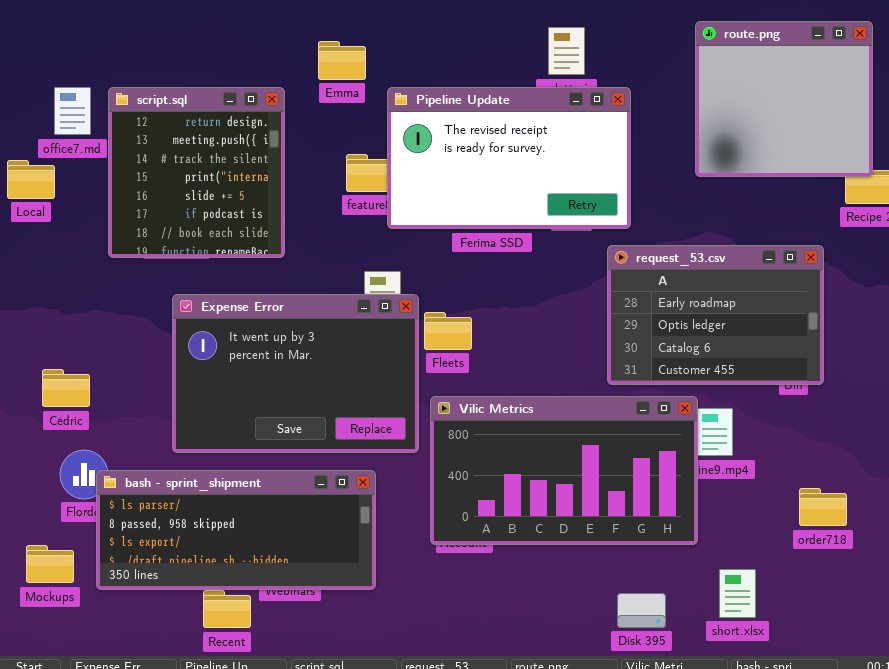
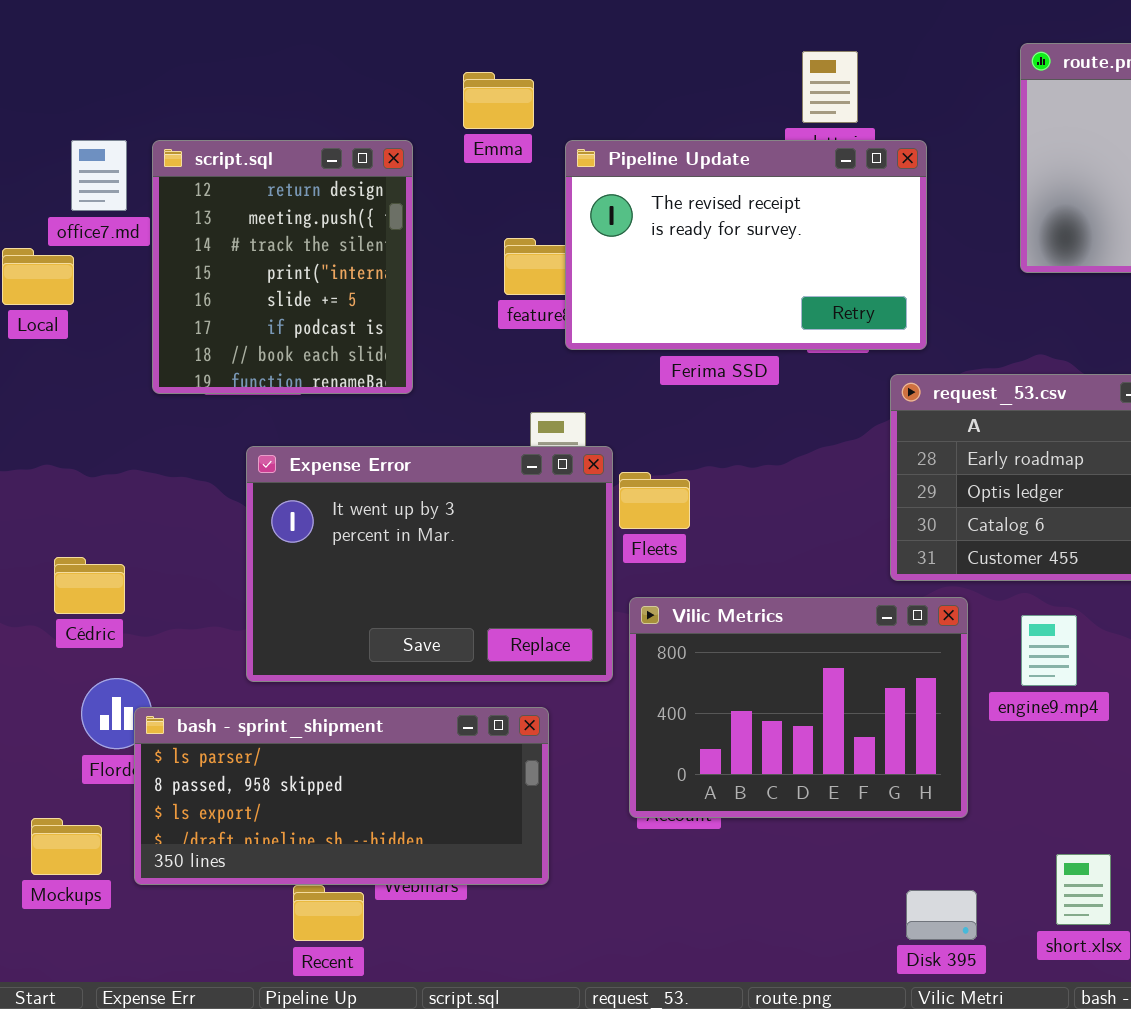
Vilic Metrics: [430,396,698,545] -> [629,597,968,818], resized

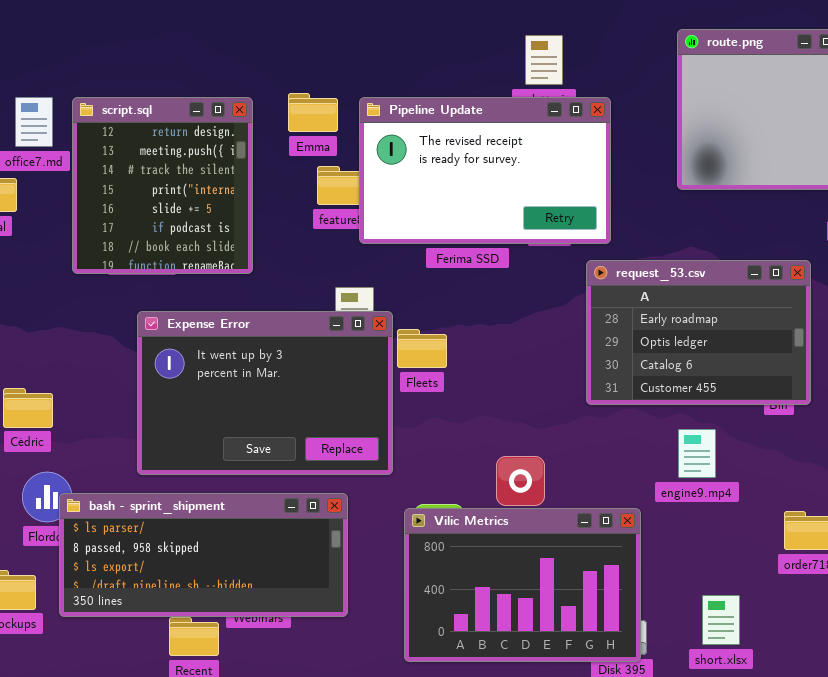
Emma: [463,72,534,129] -> [288,93,338,132], moved
Vilic Metrics: [629,597,968,818] -> [404,508,641,662], moved

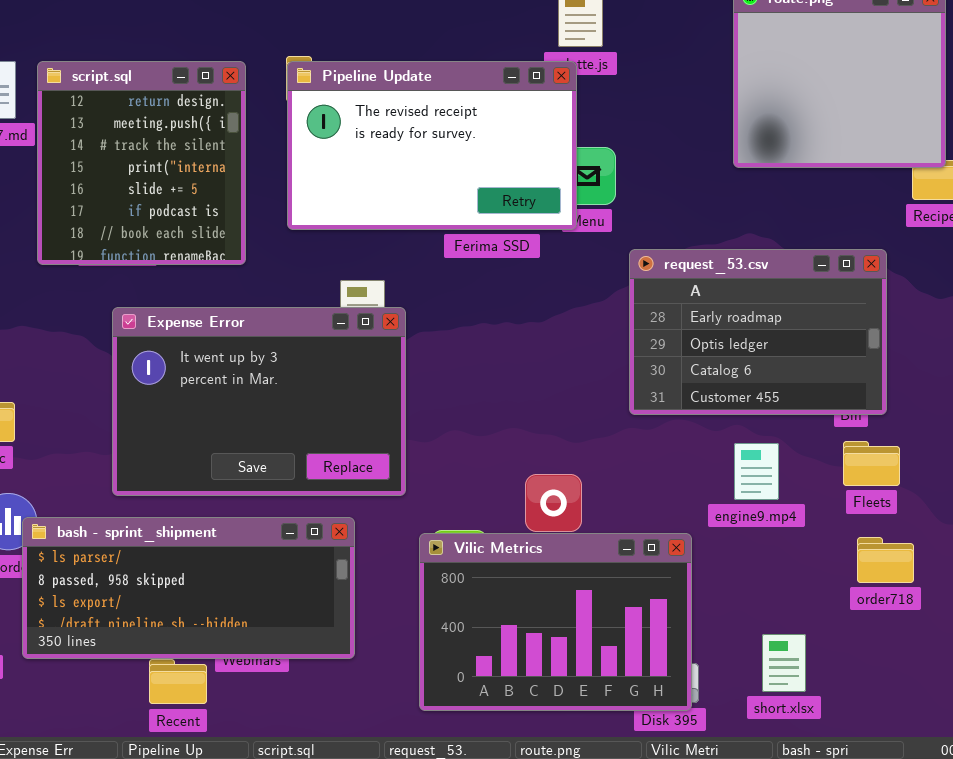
Pipeline Update: [359,97,611,244] -> [287,61,577,230], moved
Fleets: [397,329,447,368] -> [843,441,900,486], moved

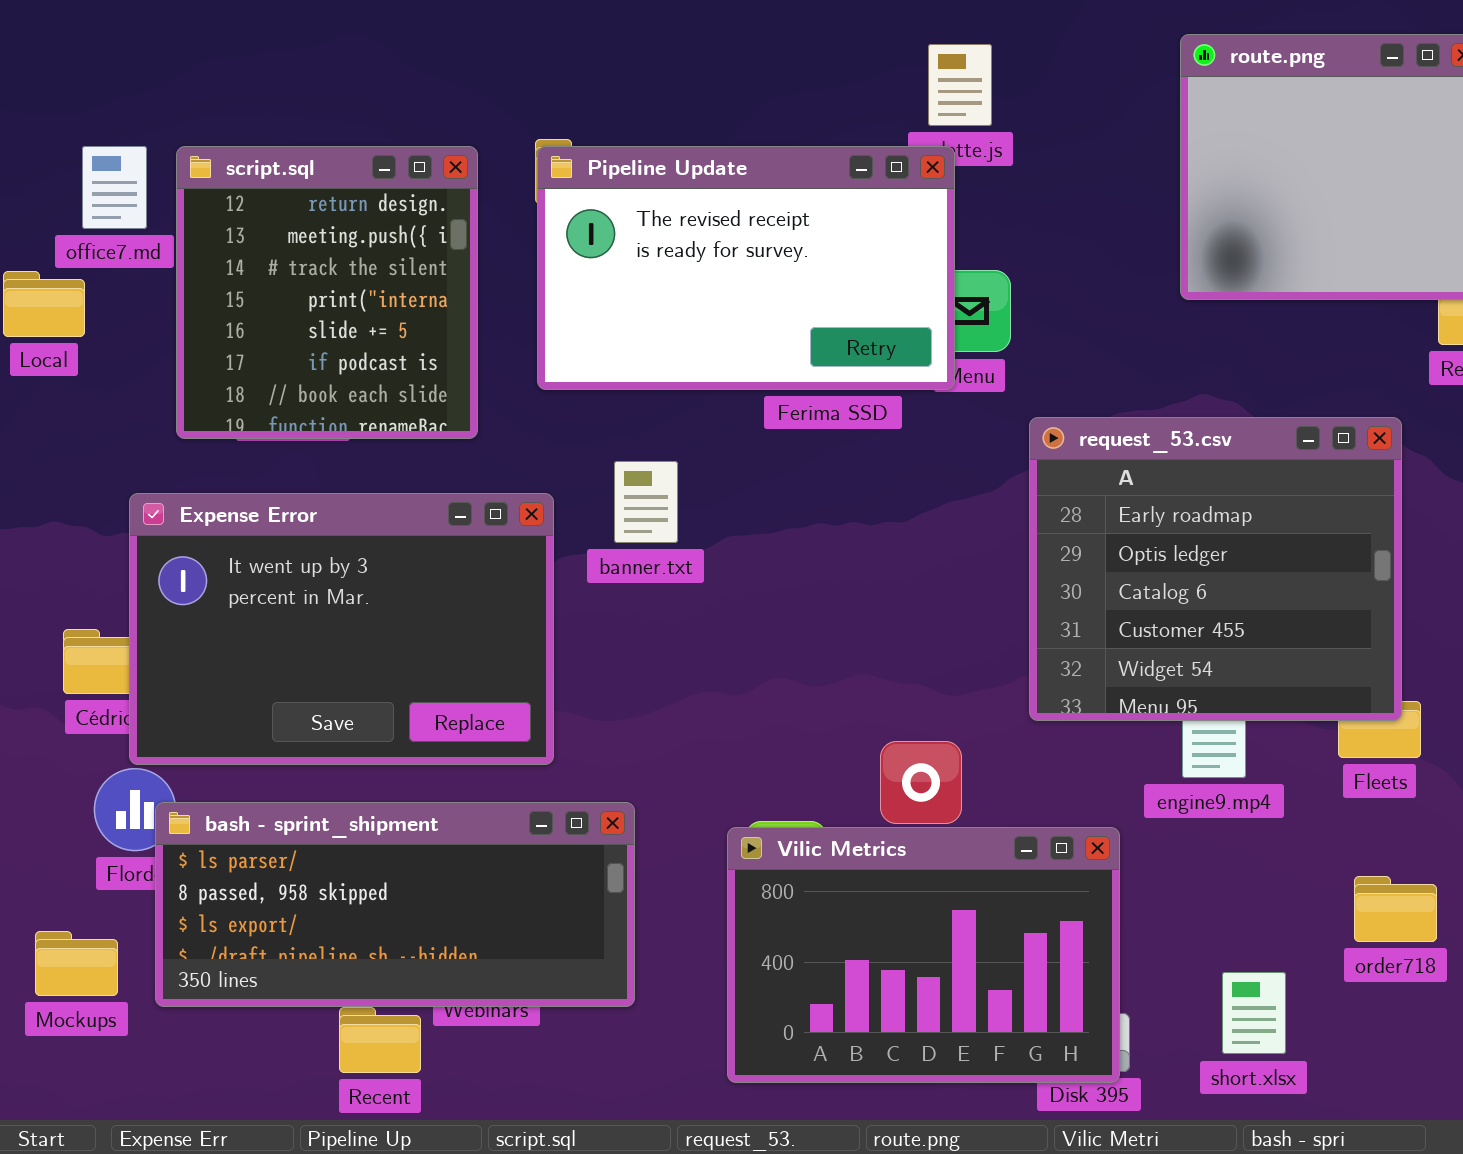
request_53.csv: [629,249,887,415] -> [1029,417,1402,721], resized
Expense Error: [112,307,406,496] -> [129,493,554,765], moved
order718: [857,537,914,583] -> [1354,876,1437,942], moved

